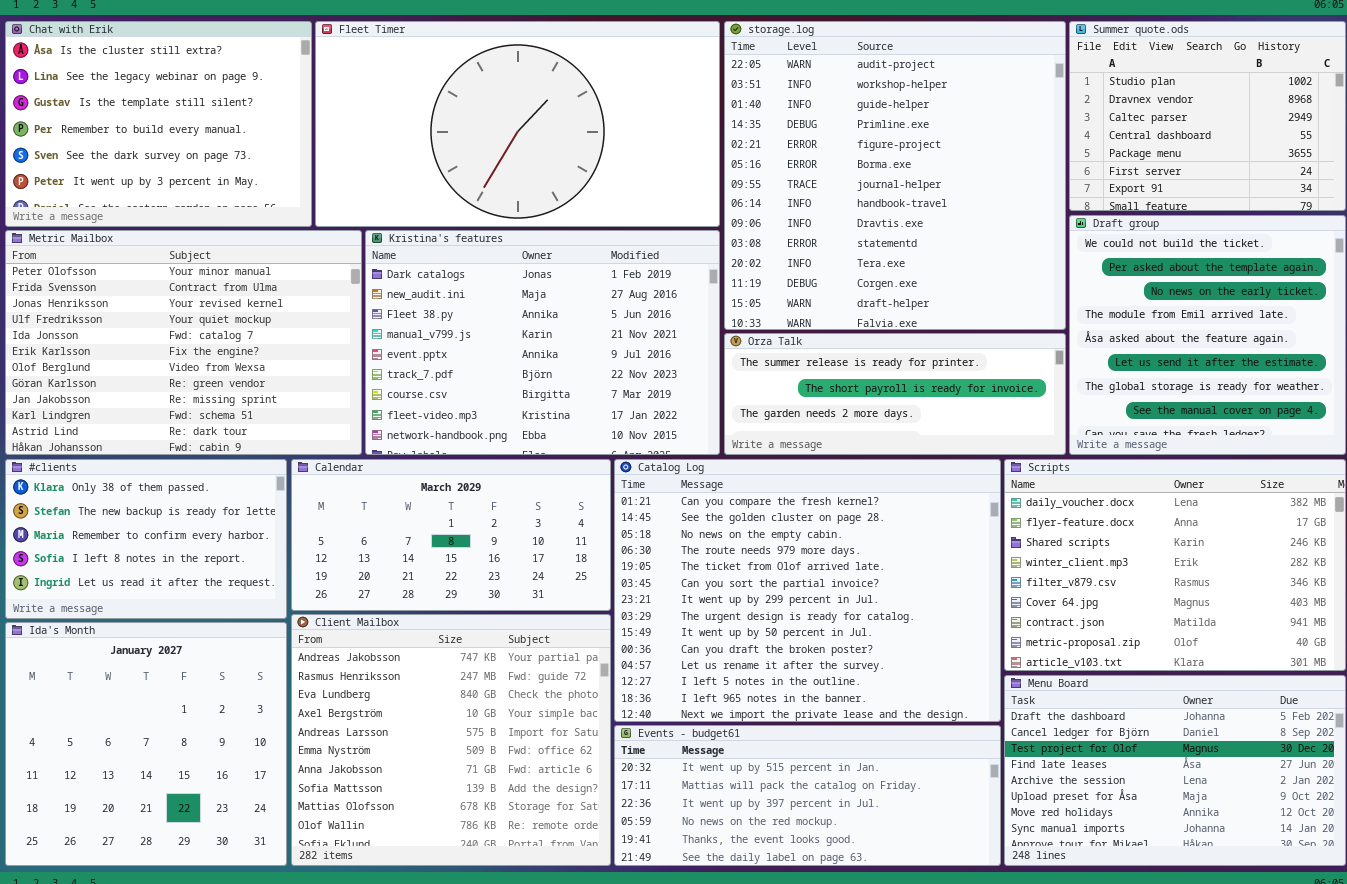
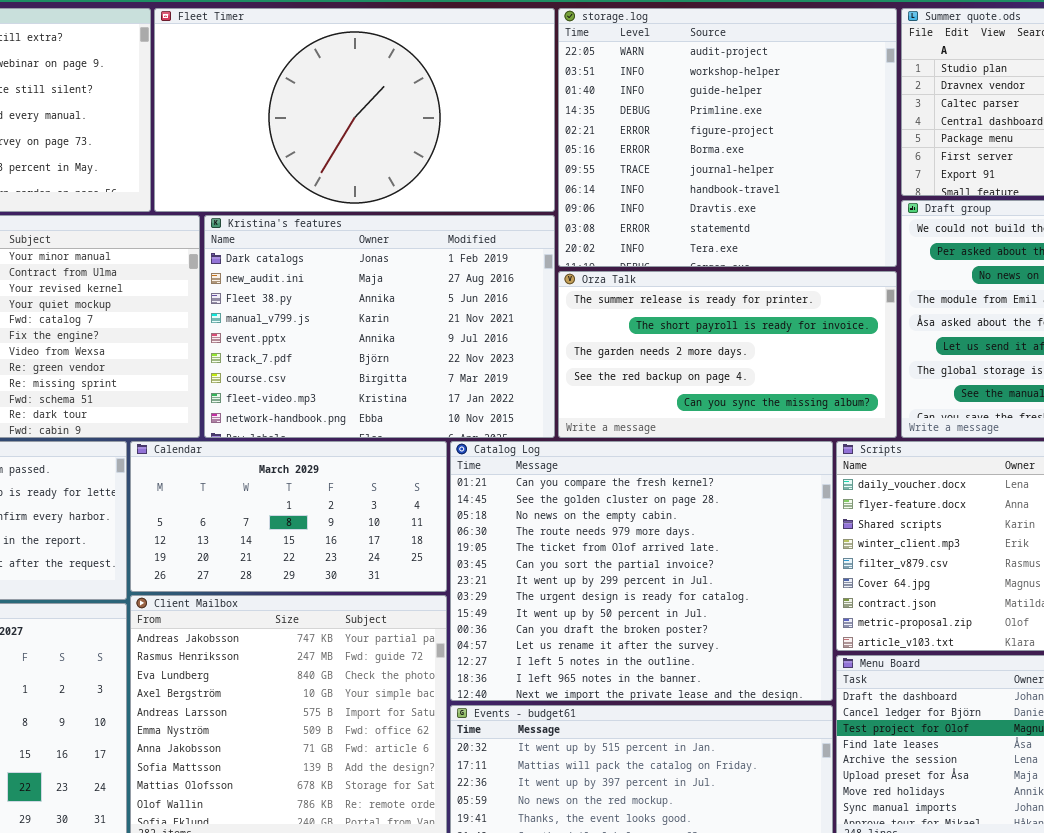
storage.log: [724,21,1066,330] -> [558,8,897,267], resized
Orza Talk: [724,333,1066,455] -> [558,271,897,438], resized

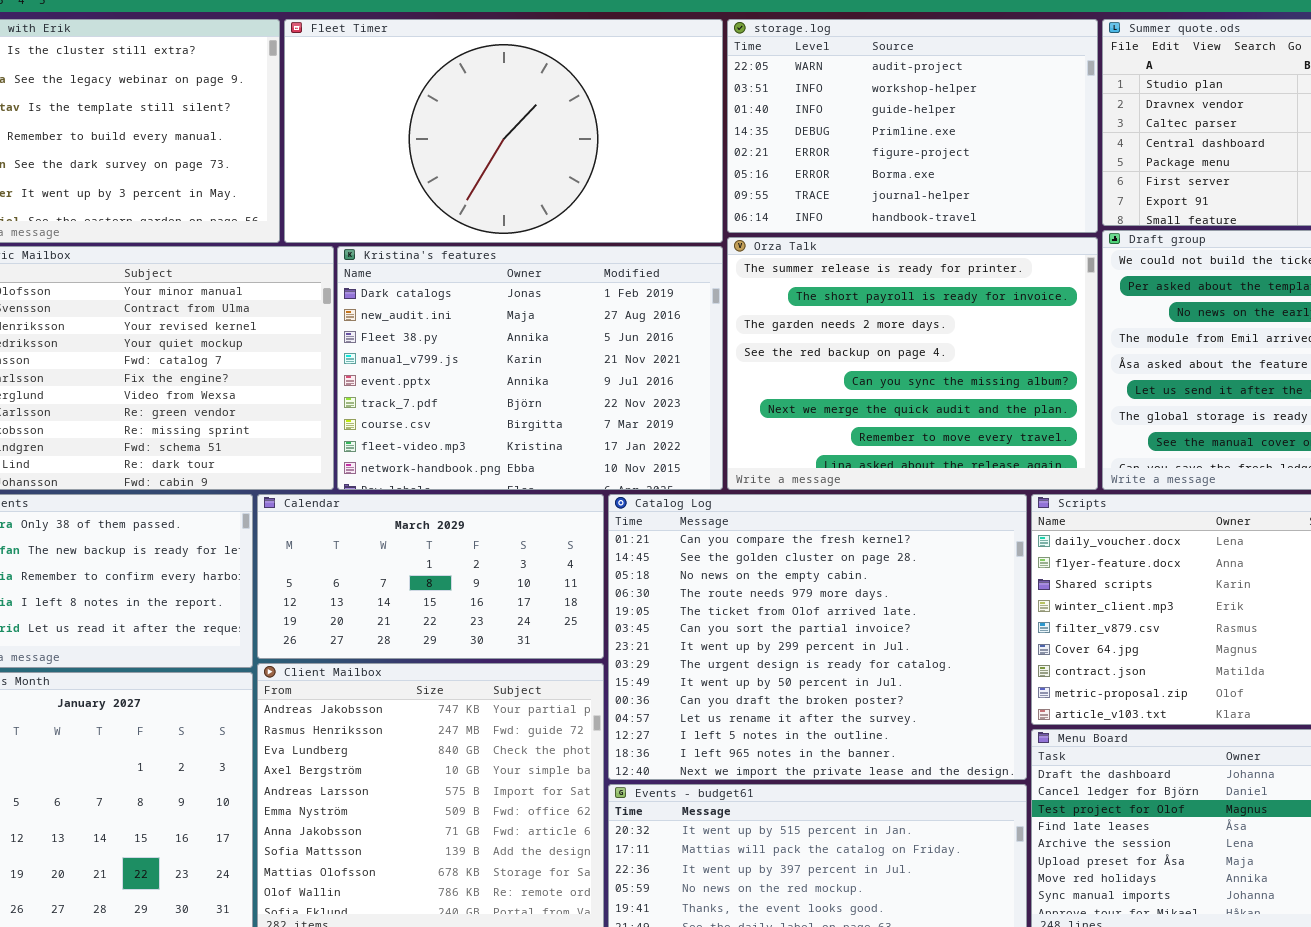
storage.log: [558,8,897,267] -> [727,19,1098,233], resized
Orza Talk: [558,271,897,438] -> [727,237,1098,490], resized

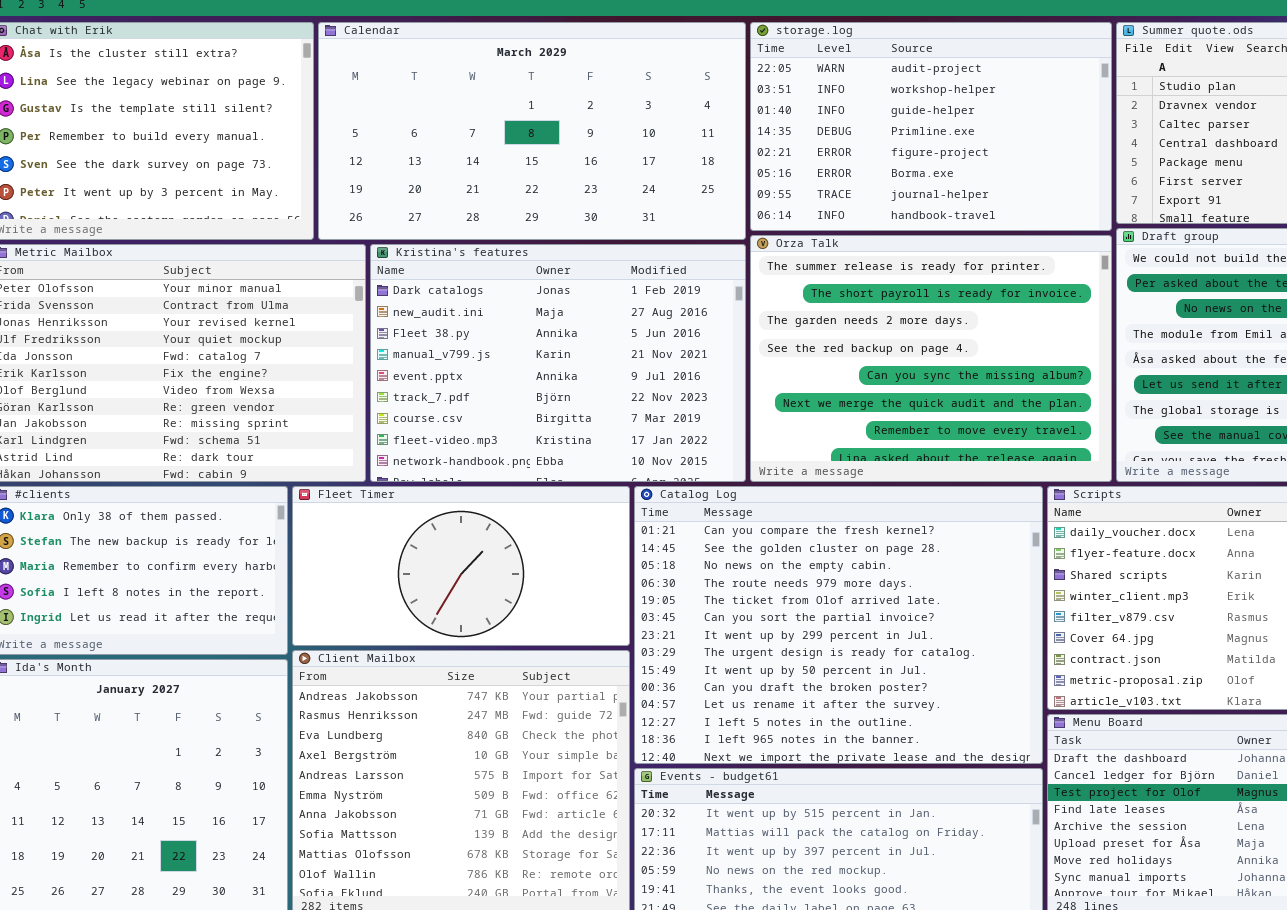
Fleet Timer: [284,19,723,243] -> [292,486,630,646], moved, resized
Calendar: [257,494,604,659] -> [318,22,746,240], moved, resized

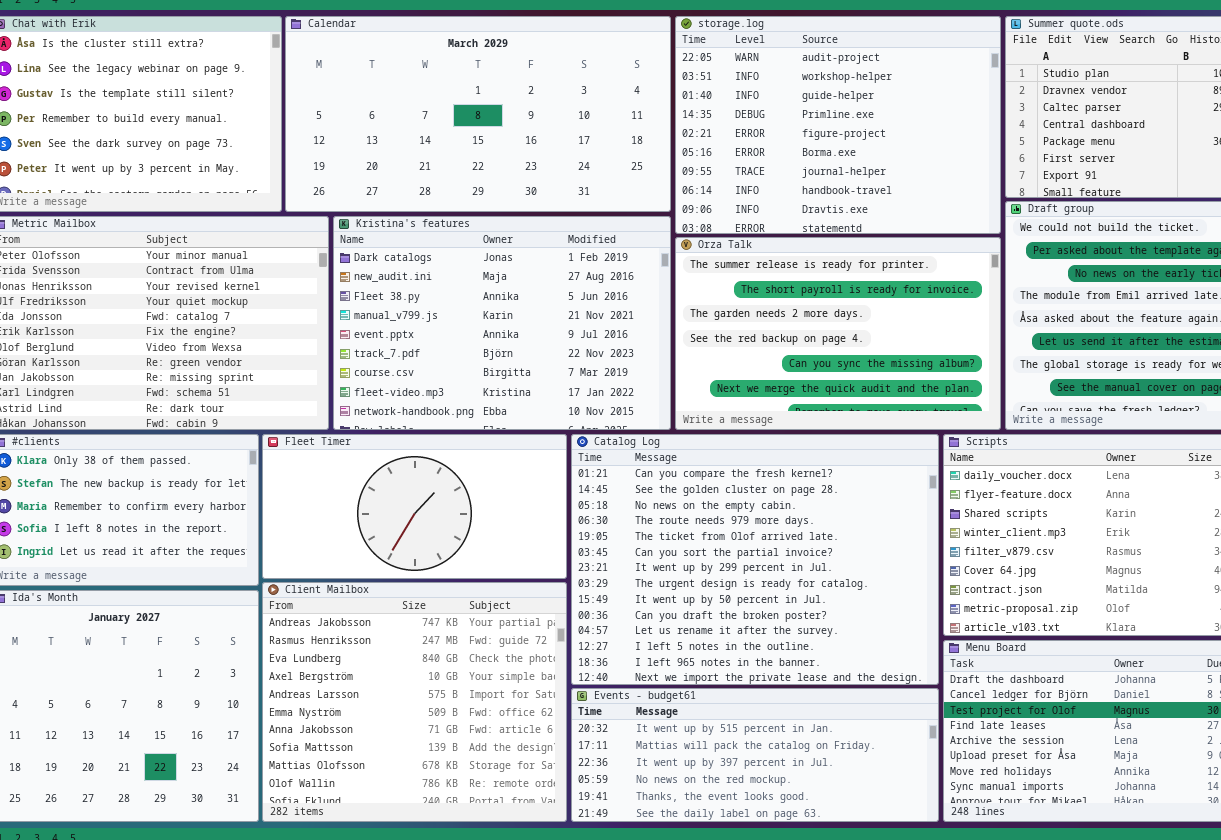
storage.log: [750,22,1112,231] -> [675,16,1001,234], resized
Orza Talk: [750,235,1112,482] -> [675,237,1001,430], resized

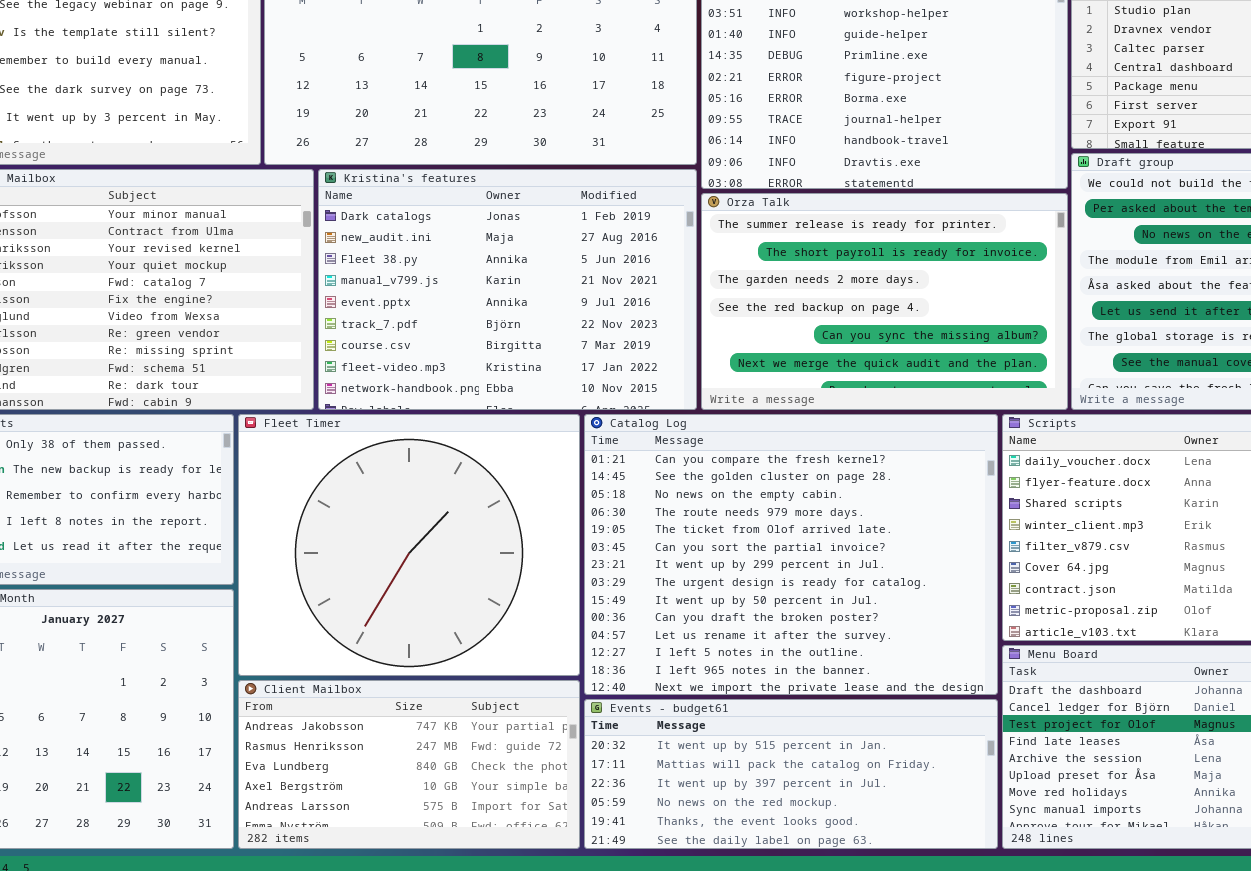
Fleet Timer: [262,434,567,579] -> [238,414,580,676], resized
Client Mailbox: [262,582,567,822] -> [238,680,580,849], resized

